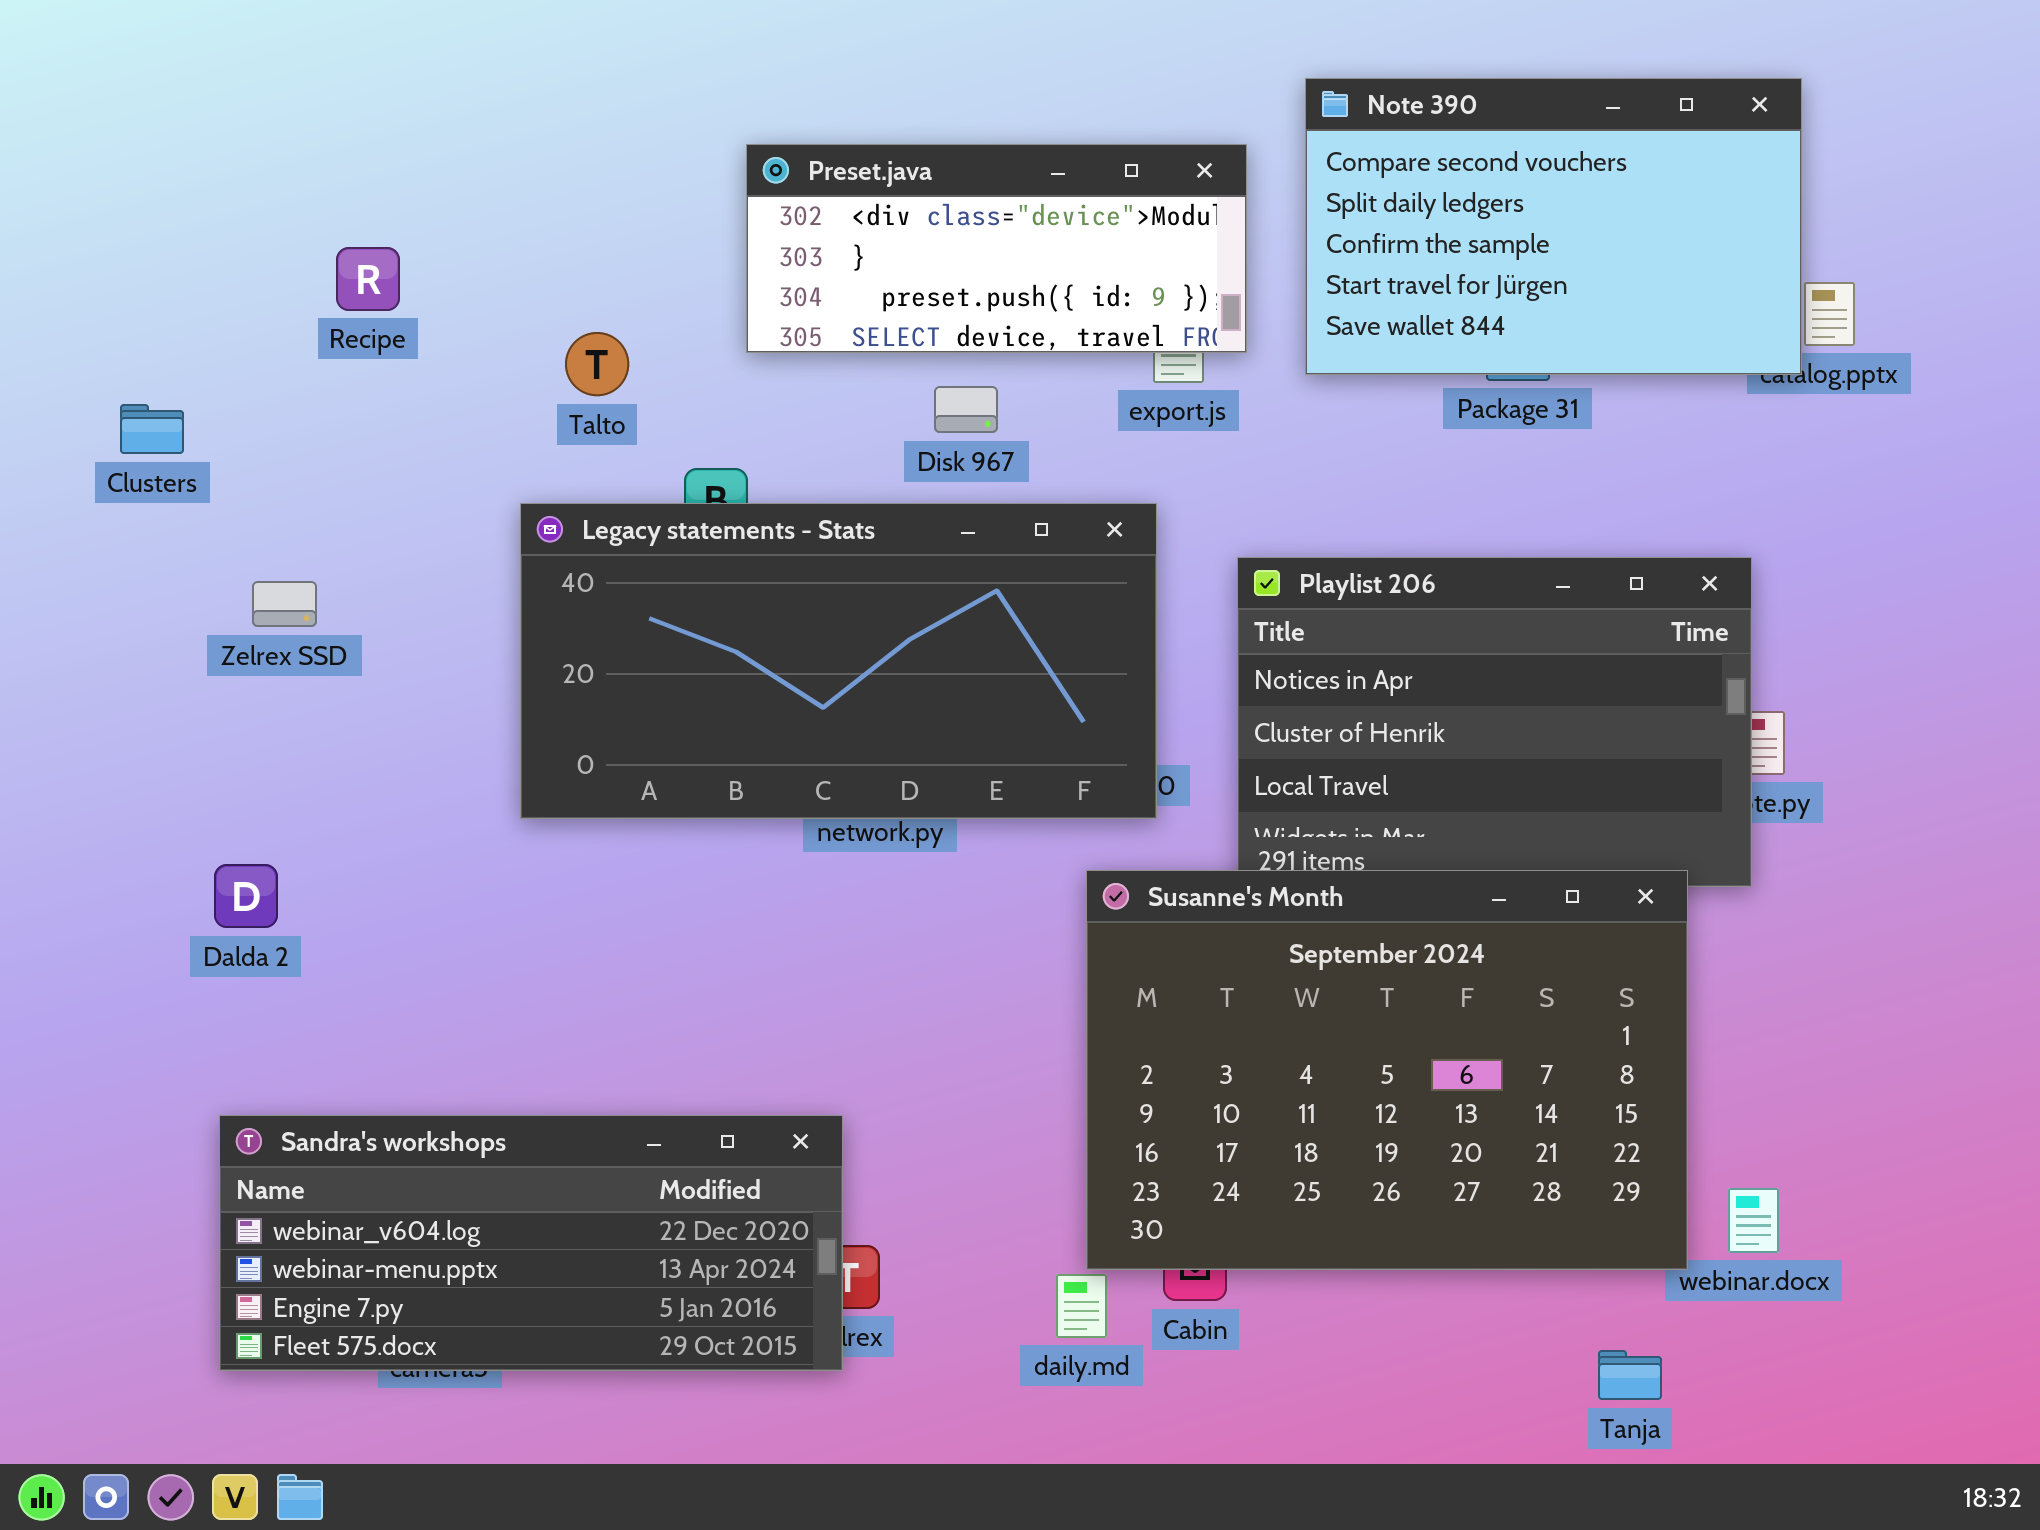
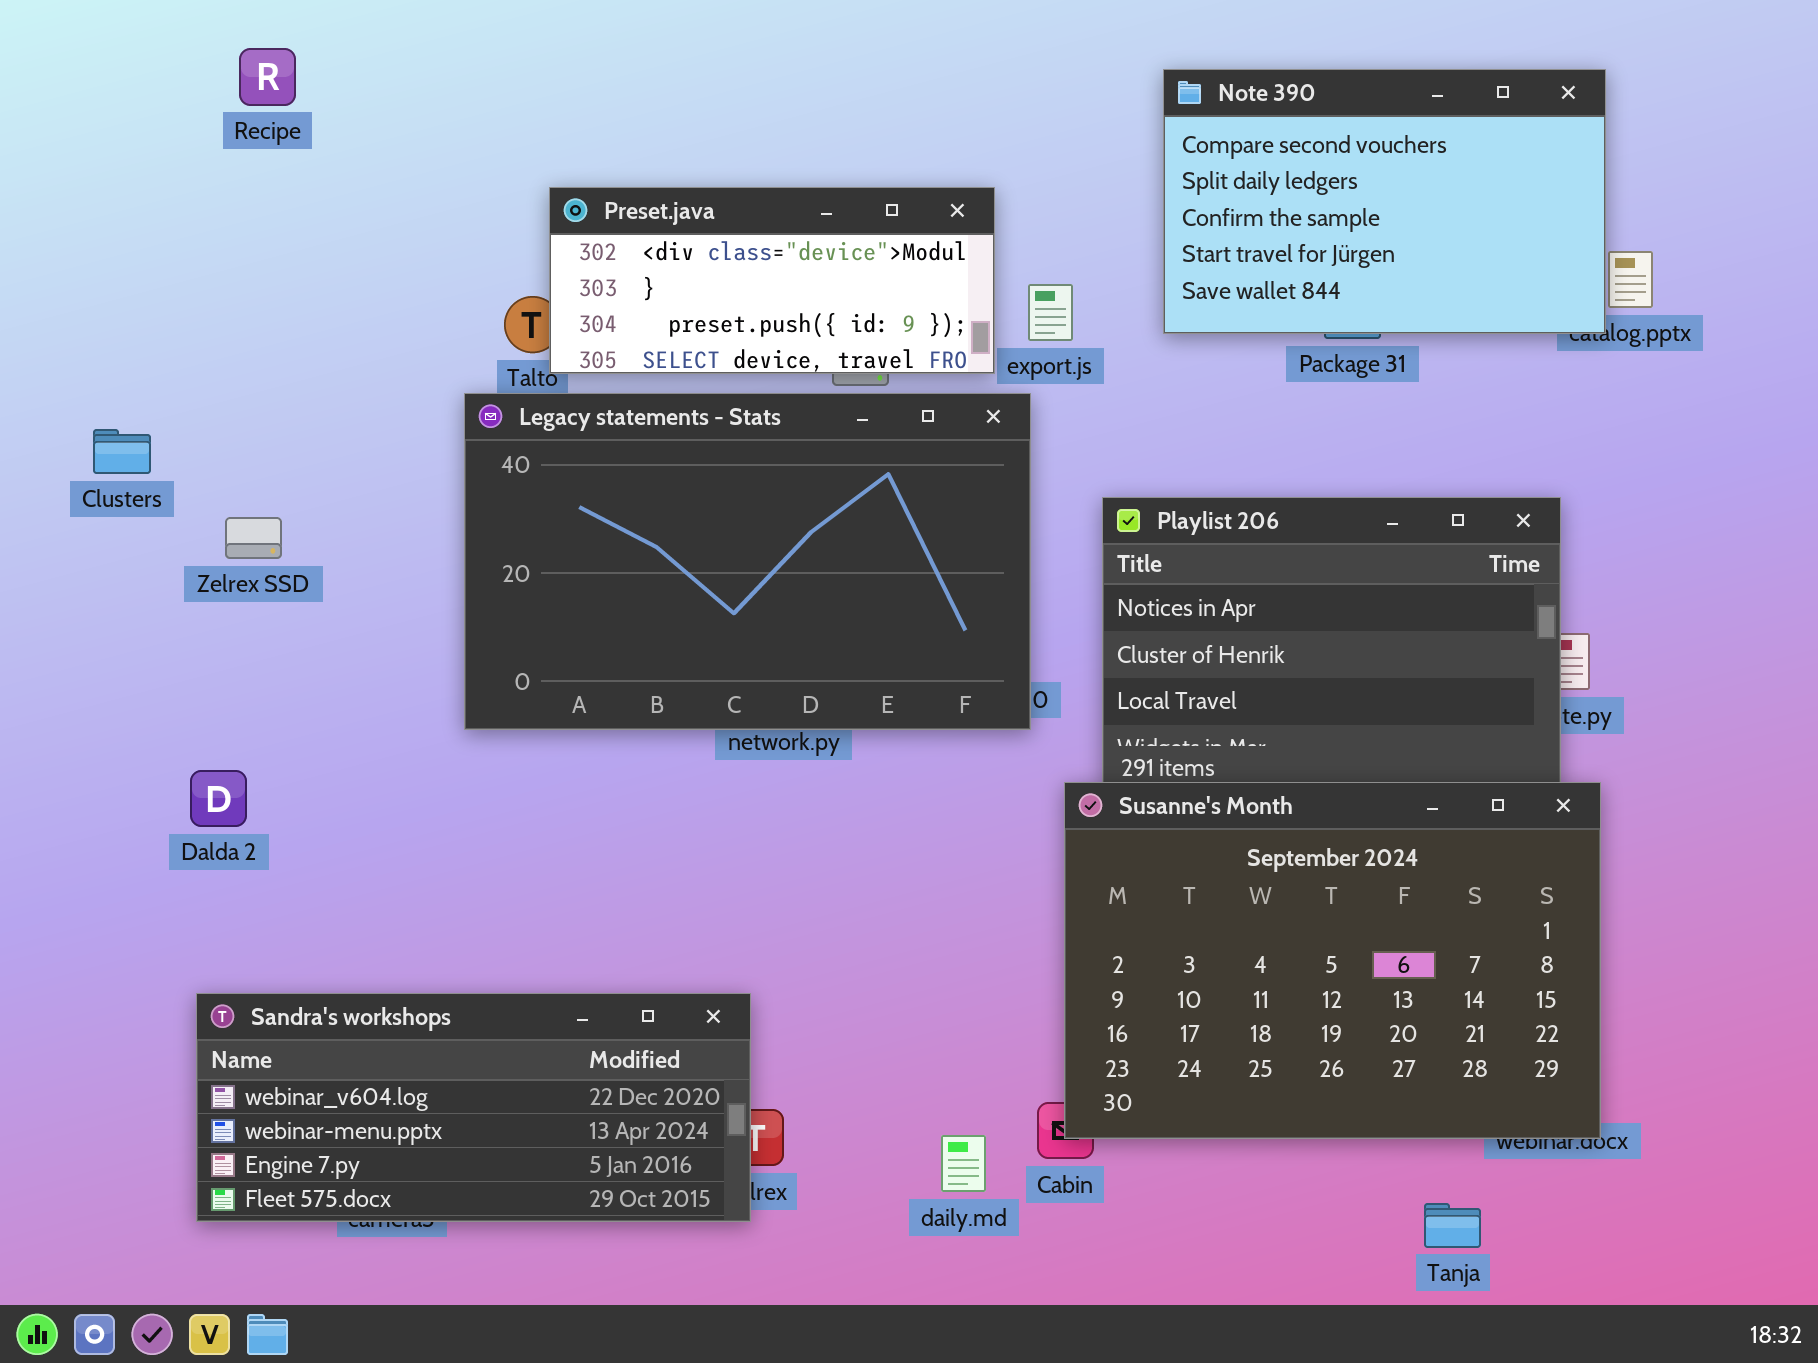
Preset.java: [746,144,1247,353] -> [549,187,995,374], moved
Recipe: [336,247,400,311] -> [239,48,296,106], moved
Clusters: [120,404,184,454] -> [93,429,151,474], moved
Legacy statements - Stats: [520,503,1157,819] -> [464,393,1031,730], resized
Susanne's Month: [1086,870,1688,1270] -> [1064,782,1601,1139], moved

